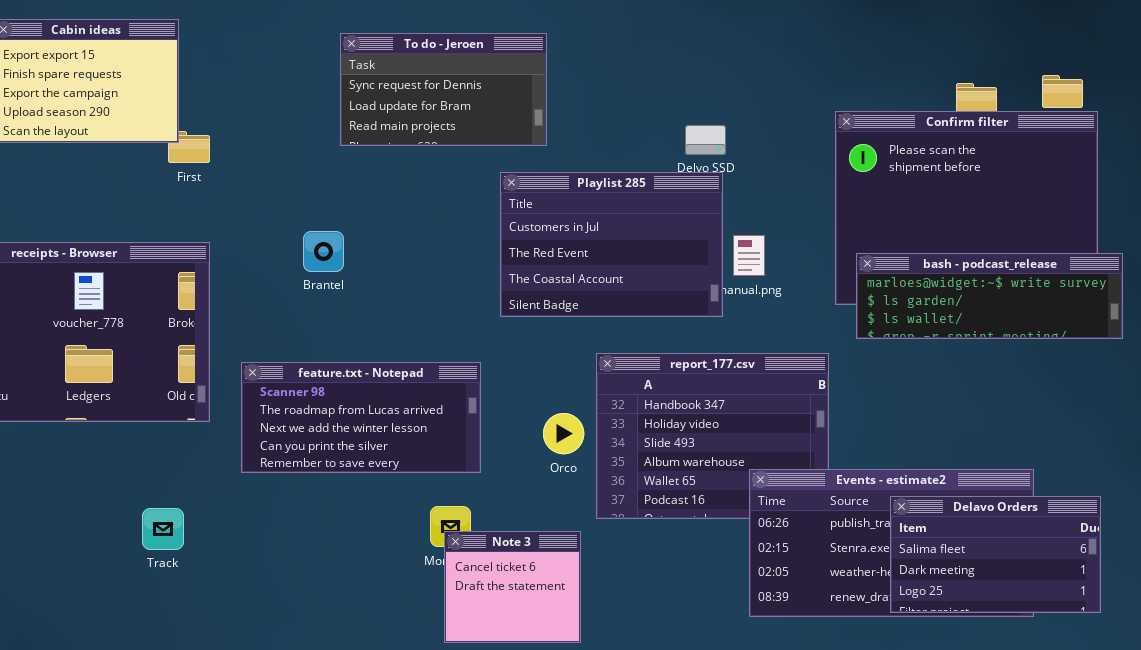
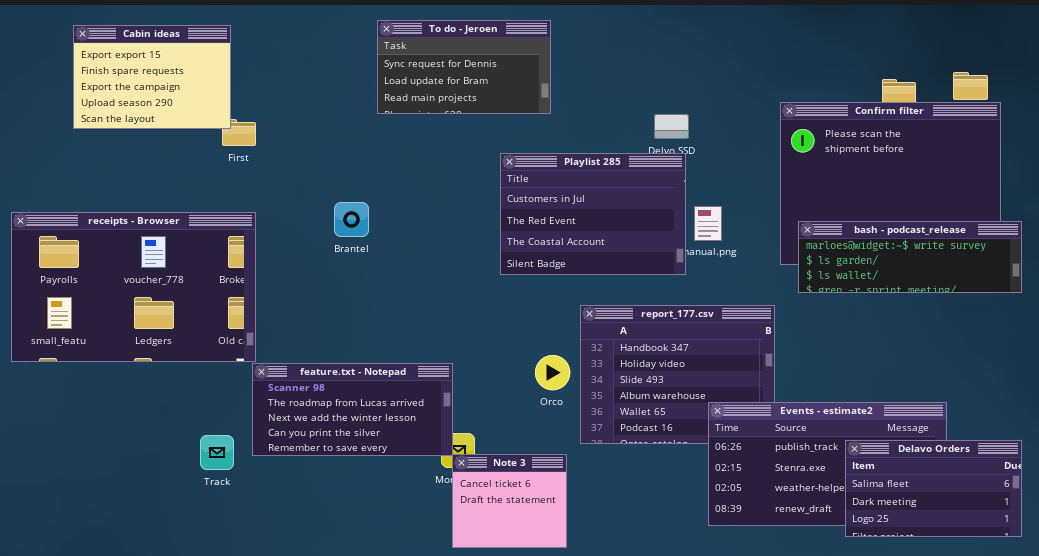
To do - Jeroen: [340,33,547,146] -> [377,20,551,114], moved
feature.txt - Notepad: [241,362,481,473] -> [252,363,453,456], moved
Delavo Orders: [890,496,1101,613] -> [845,440,1022,537], moved

